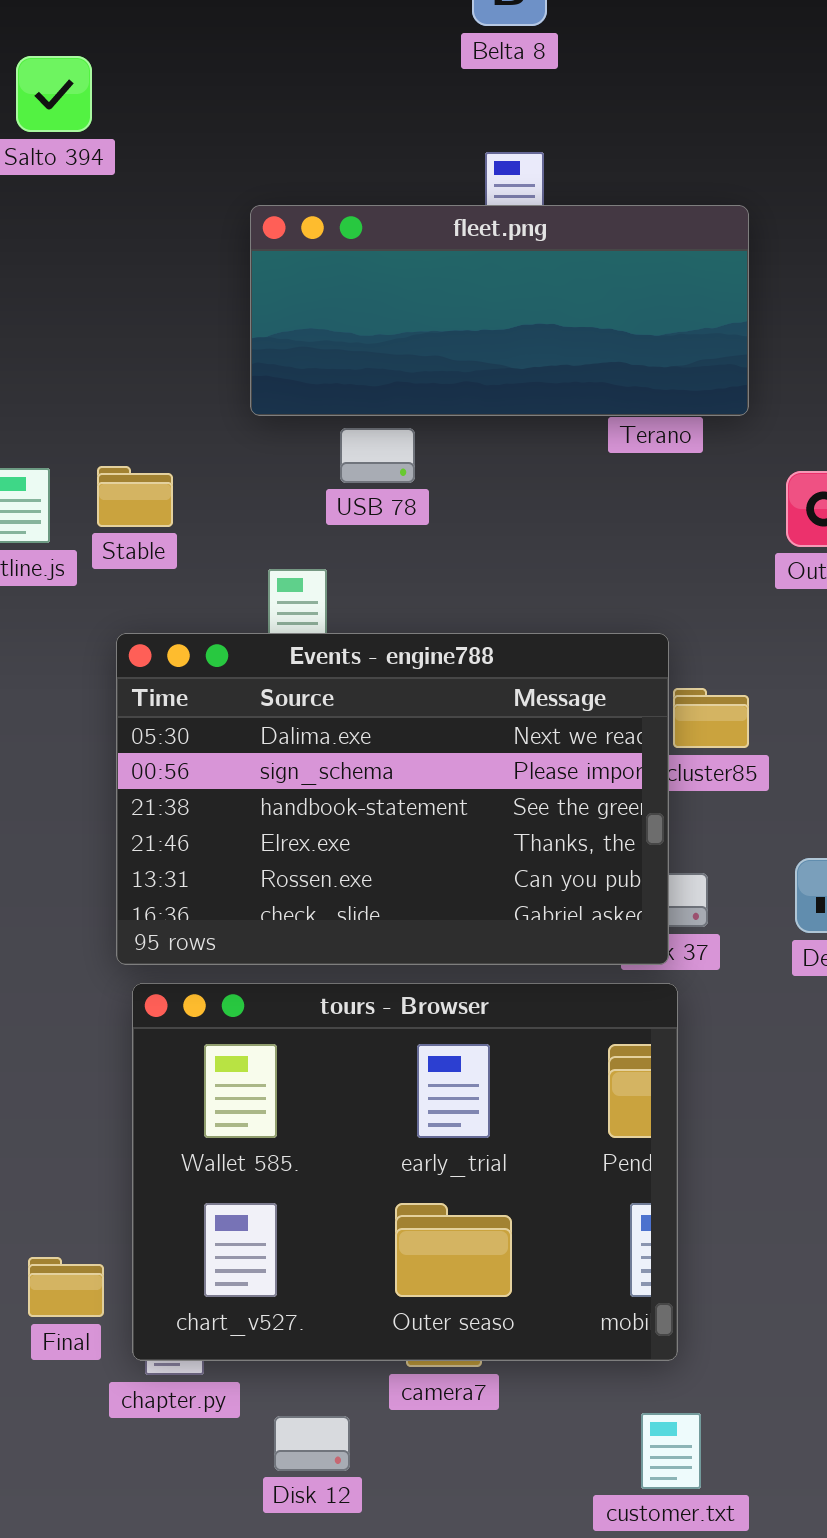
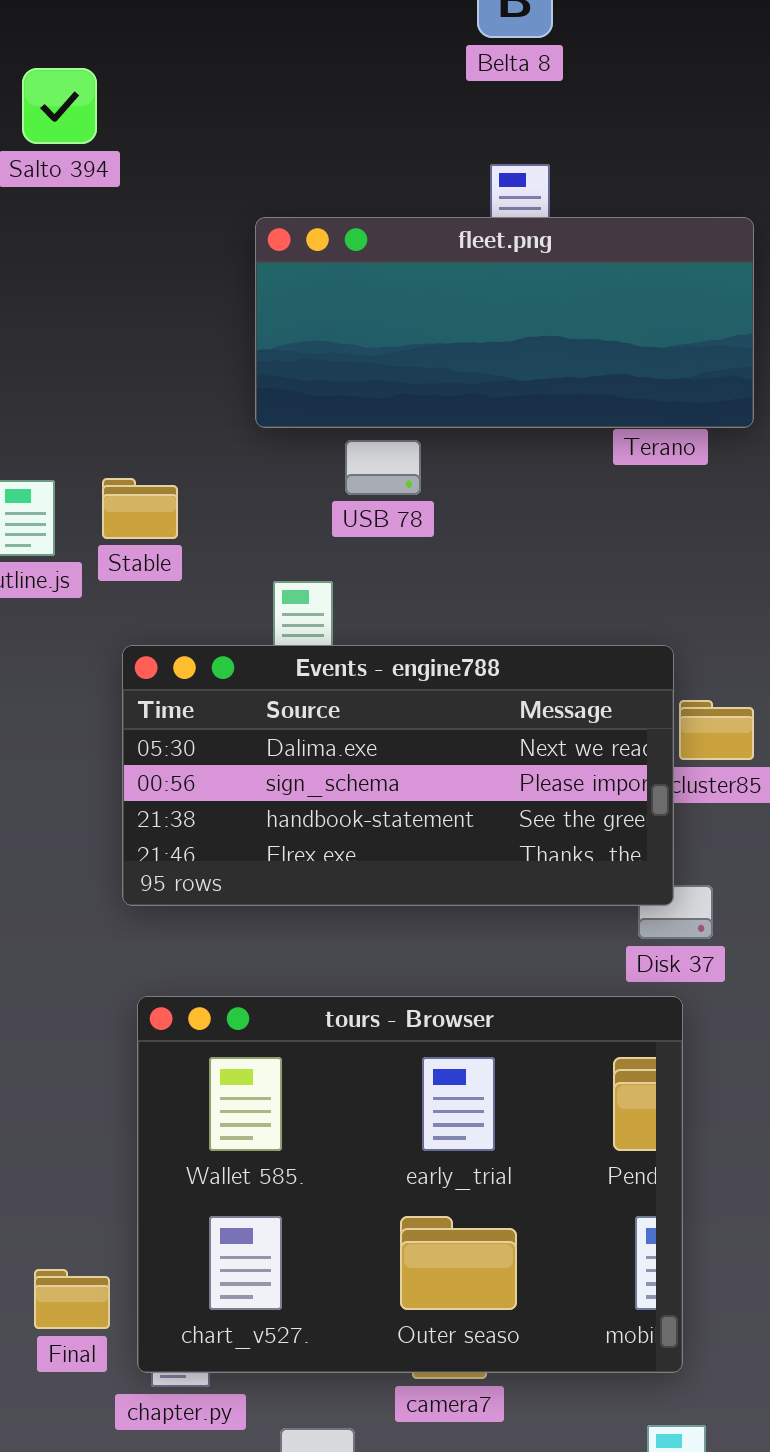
Events - engine788: [116,633,669,965] -> [122,645,674,906], resized

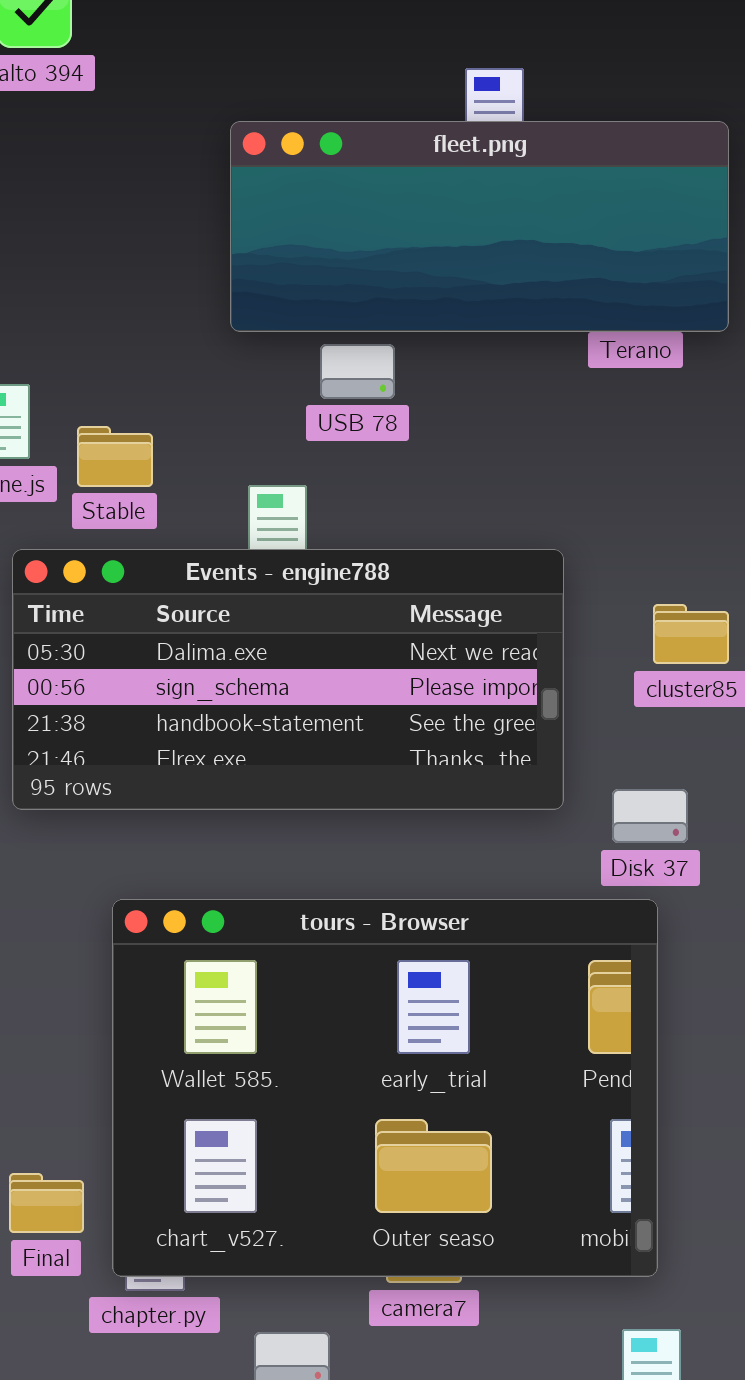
Stable: [102,478,178,539] -> [77,426,153,487], moved
Events - engine788: [122,645,674,906] -> [12,549,564,810], moved

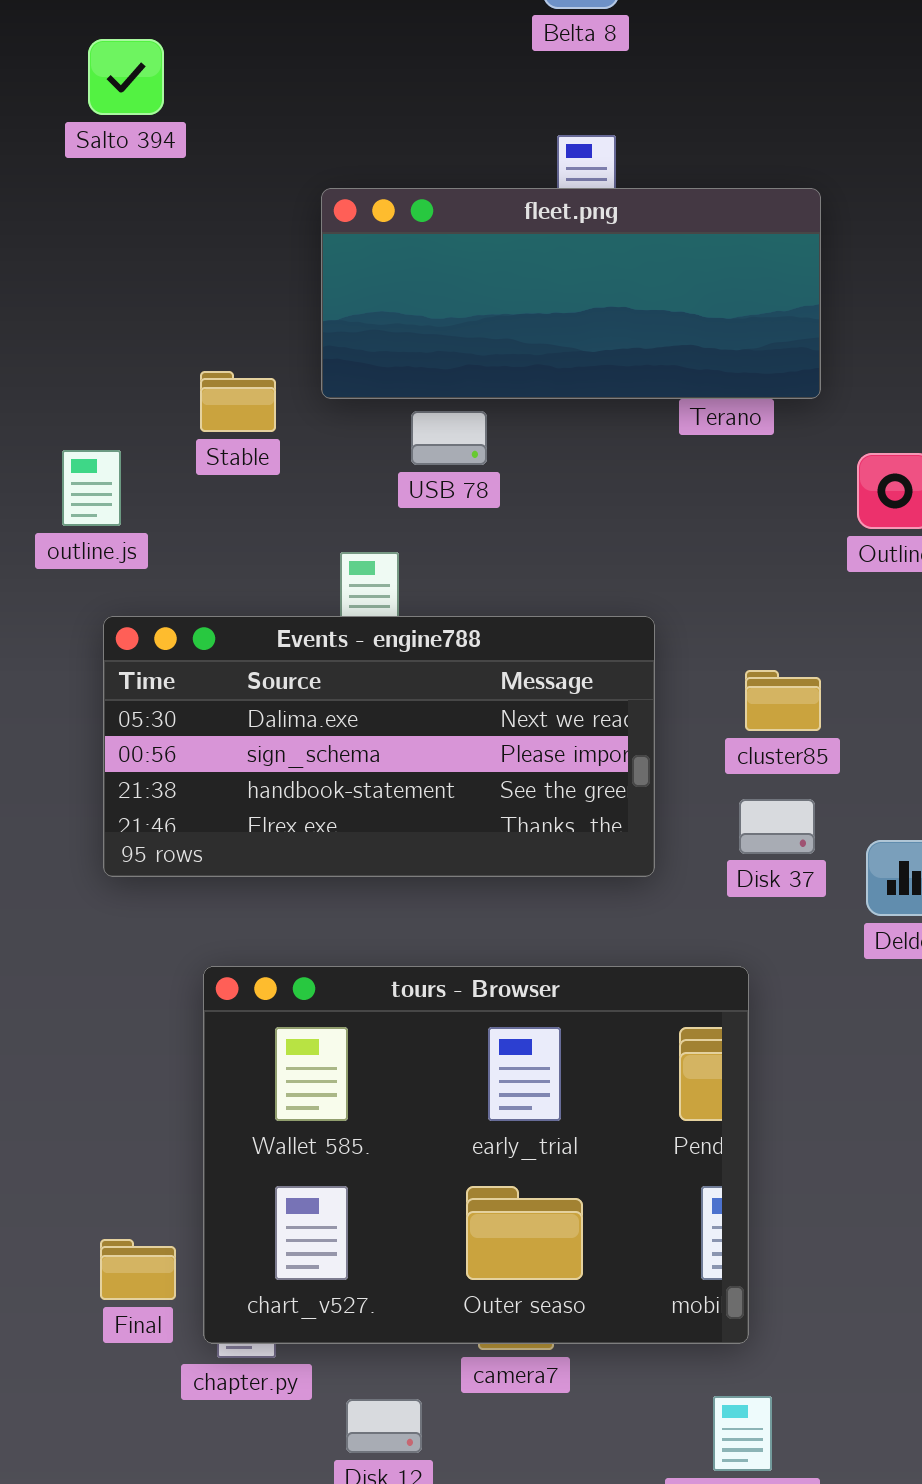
Stable: [77,426,153,487] -> [200,371,276,432], moved
Disk 37: [612,789,688,843] -> [739,799,815,854], moved

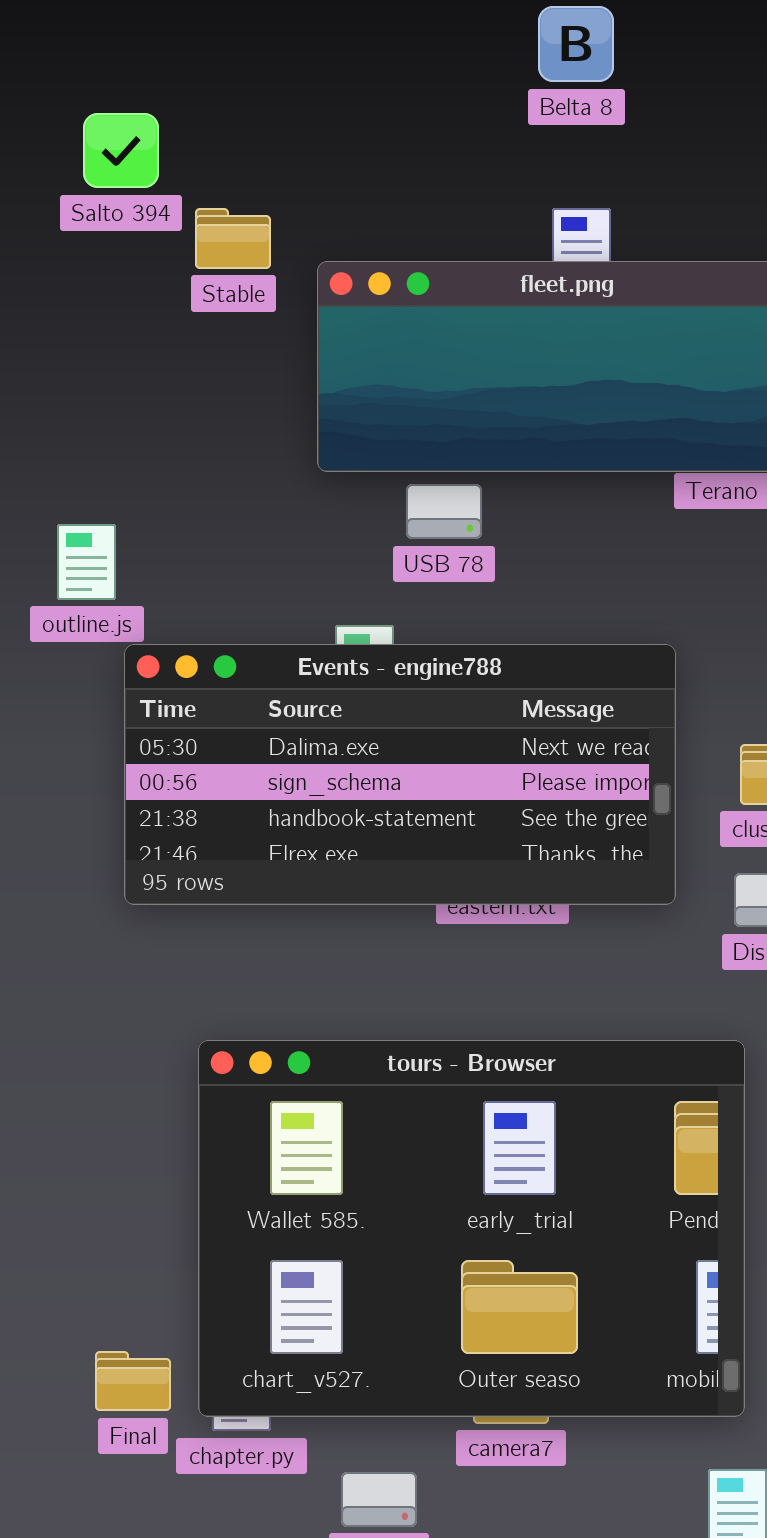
Stable: [200,371,276,432] -> [195,208,271,269], moved
Events - engine788: [103,616,655,877] -> [124,644,676,905], moved
Final: [100,1239,176,1300] -> [95,1351,171,1411], moved

